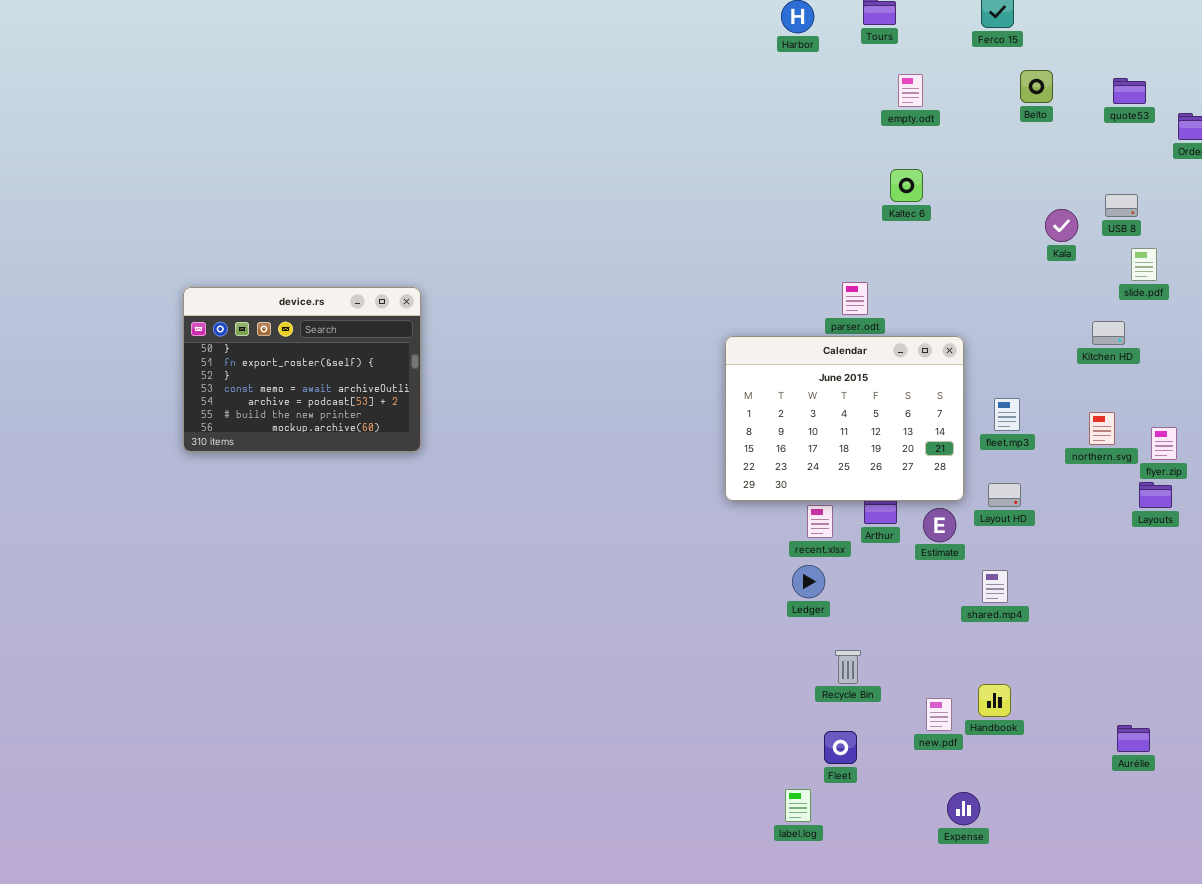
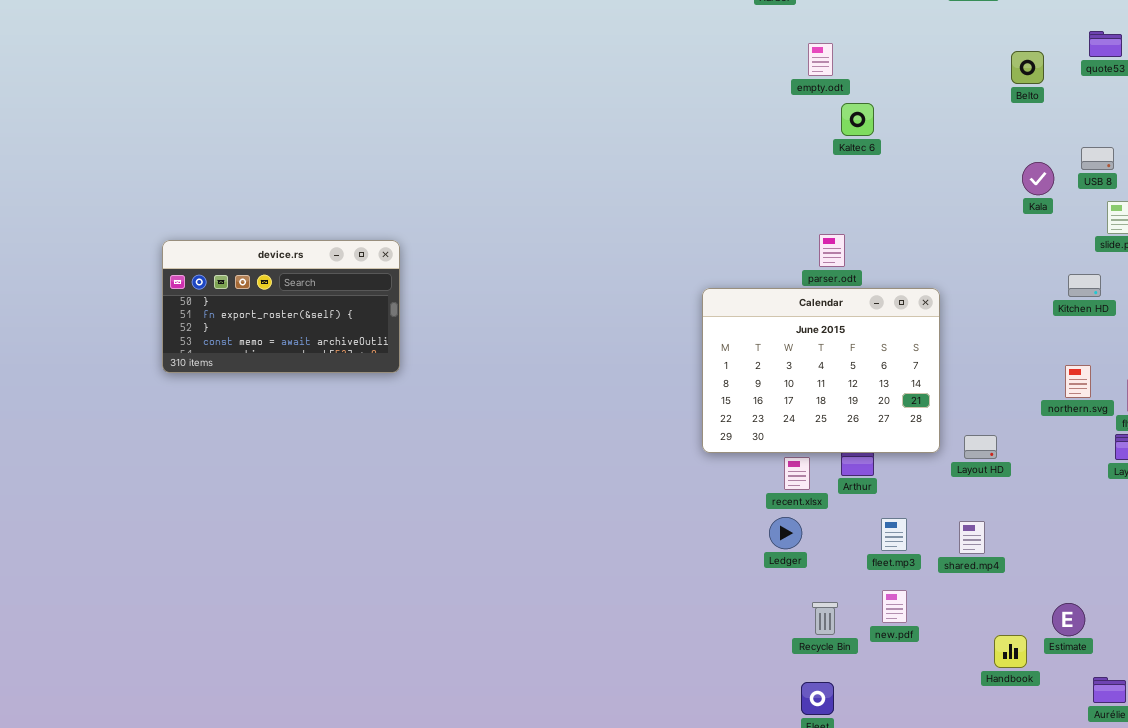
Belto: [1020,70,1053,103] -> [1011,51,1044,84], moved
empty.odt: [898,74,923,107] -> [808,43,833,76], moved
Kaltec 6: [890,169,923,202] -> [841,103,874,136], moved
device.rs: [183,287,421,452] -> [162,240,400,373], resized
fleet.mp3: [994,398,1020,431] -> [881,518,907,551], moved
Estimate: [923,508,956,542] -> [1052,603,1085,636], moved
Handbook: [978,684,1011,717] -> [994,635,1027,668], moved
new.pdf: [926,698,952,731] -> [882,590,907,623], moved

